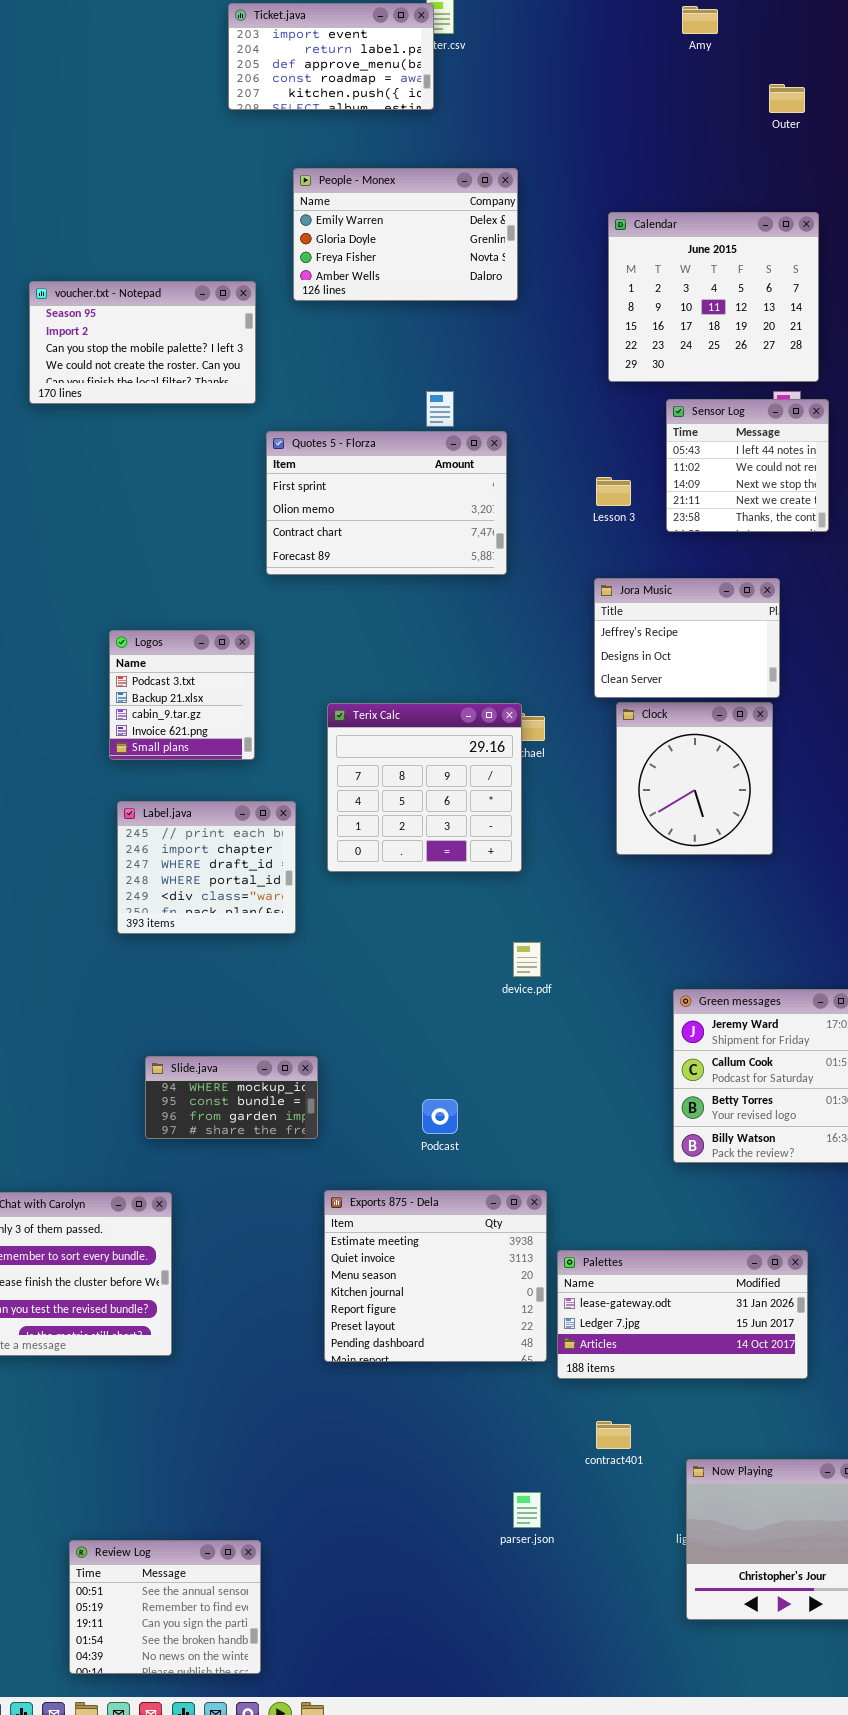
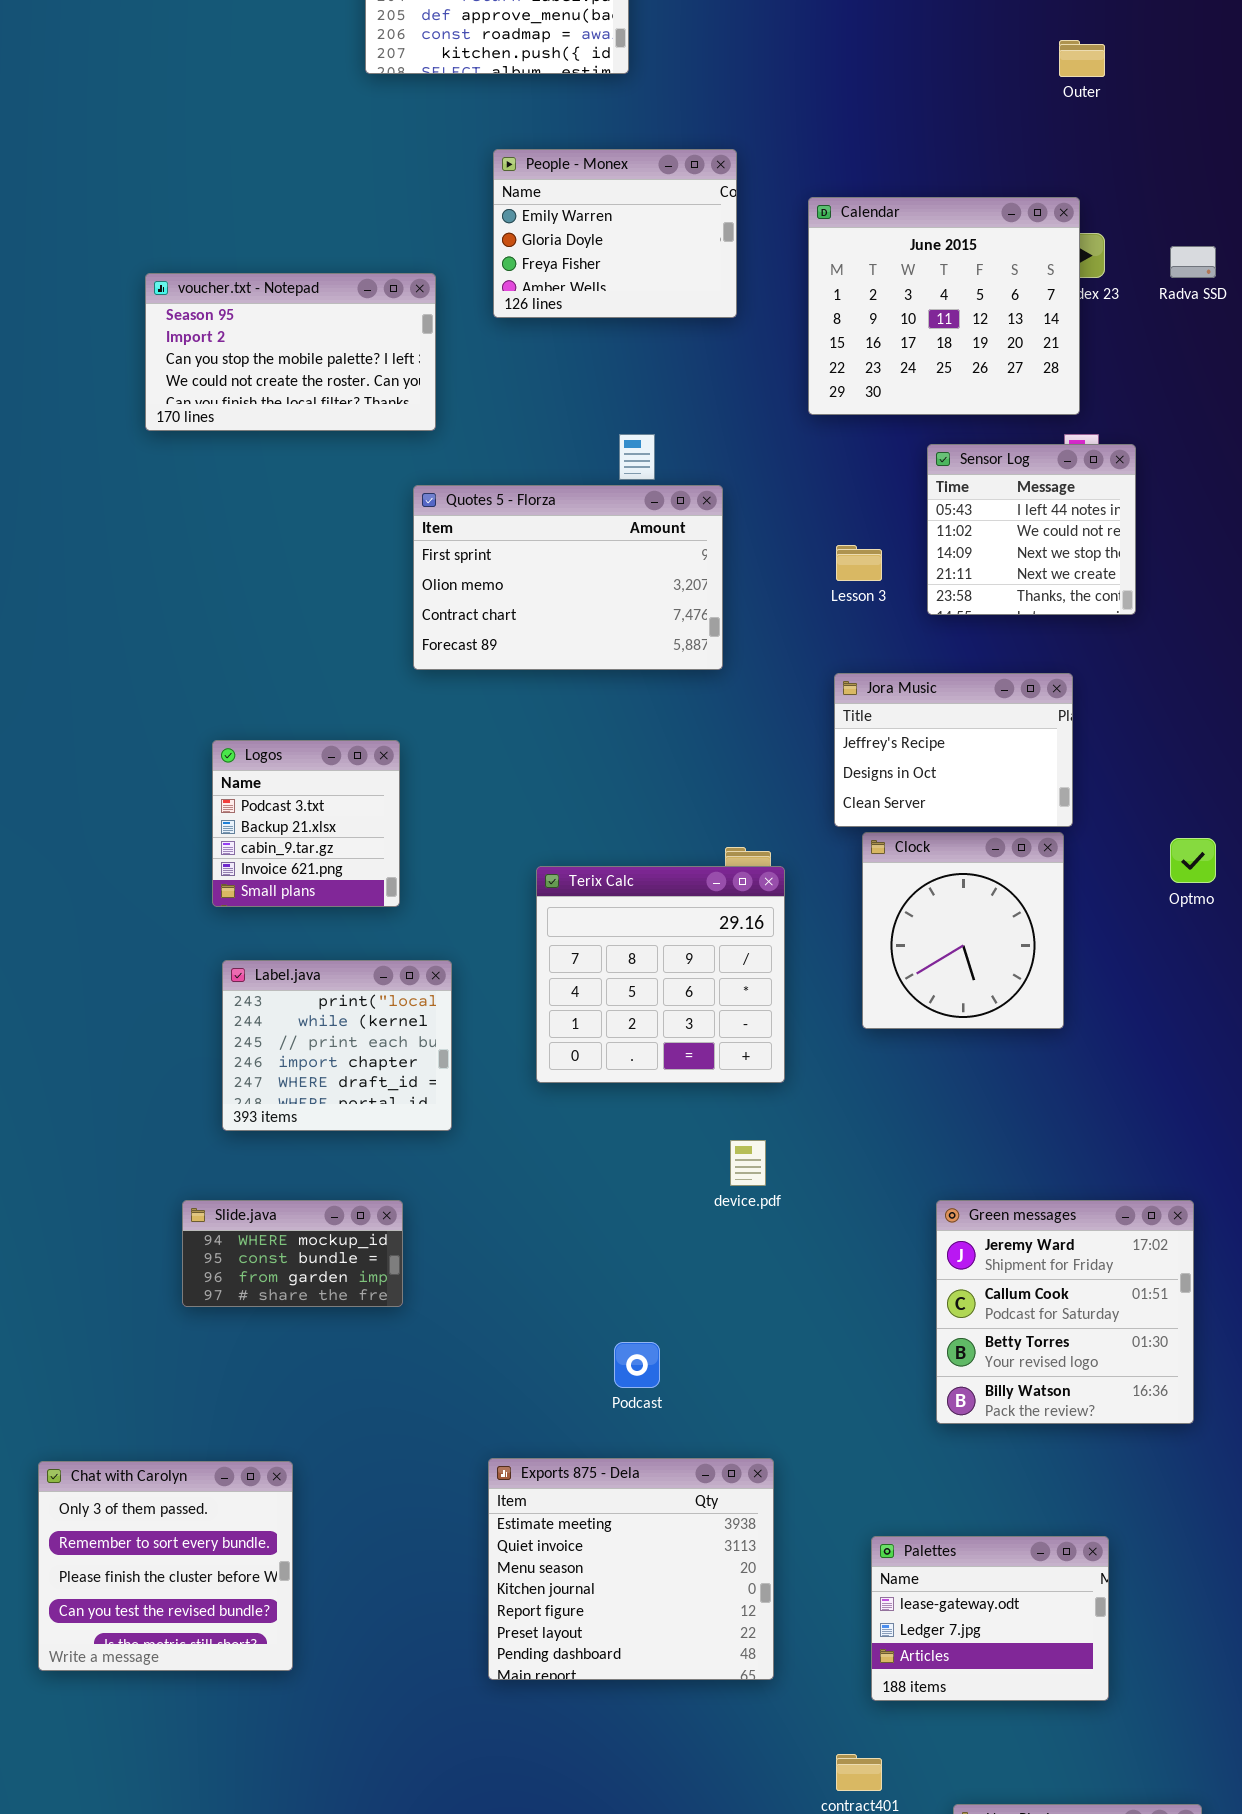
People - Monex: [293,168,518,301] -> [493,149,737,318], resized
Calendar: [608,212,819,382] -> [808,197,1080,415], moved
voucher.txt - Notepad: [29,281,256,404] -> [145,273,436,431], moved
Terix Calc: [327,703,522,872] -> [536,866,785,1083], moved
Label.java: [117,801,296,934] -> [222,960,452,1131], scrolled up 2 rows
Slide.java: [145,1056,318,1139] -> [182,1200,403,1307], moved
Palettes: [557,1250,808,1379] -> [871,1536,1109,1701], resized

